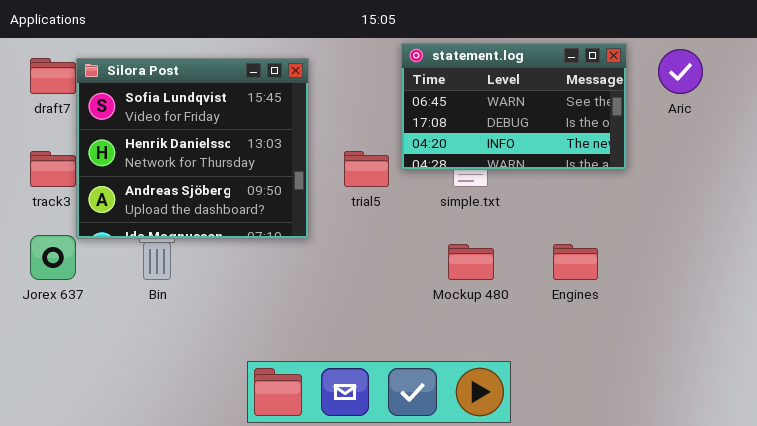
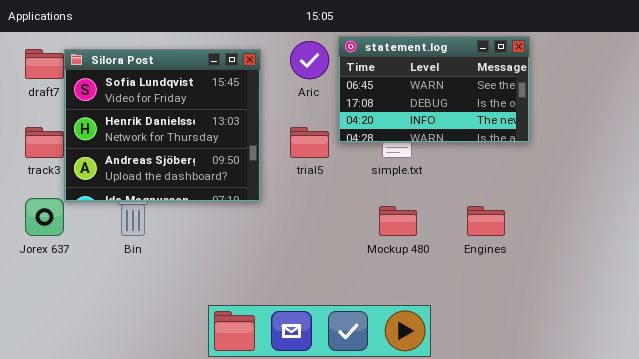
Aric: [658,49,703,94] -> [290,41,329,79], moved

